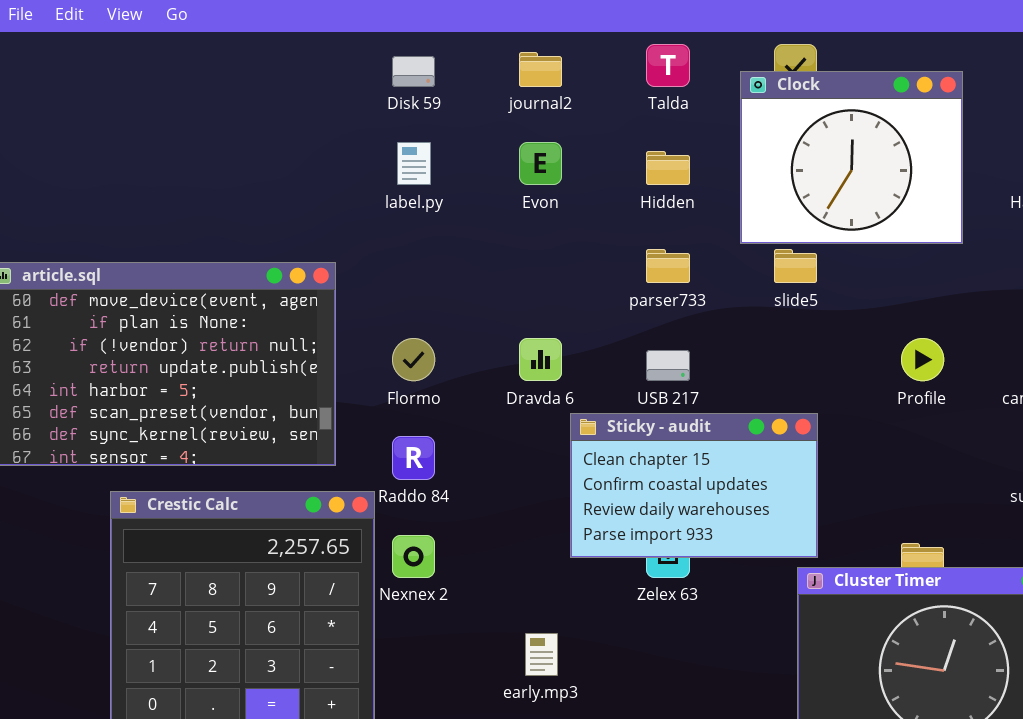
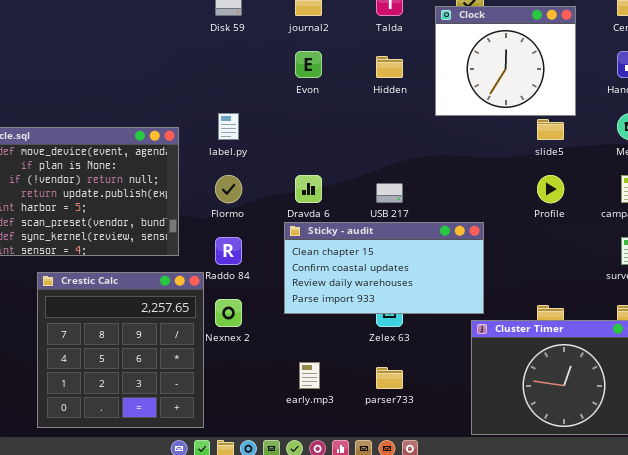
label.py: [397,142,431,185] -> [218,113,239,140], moved
parser733: [646,249,690,283] -> [376,367,403,389], moved
slide5: [774,249,817,283] -> [537,119,564,140], moved
Sticky - audit: [570,413,818,558] -> [284,222,484,314], resized

